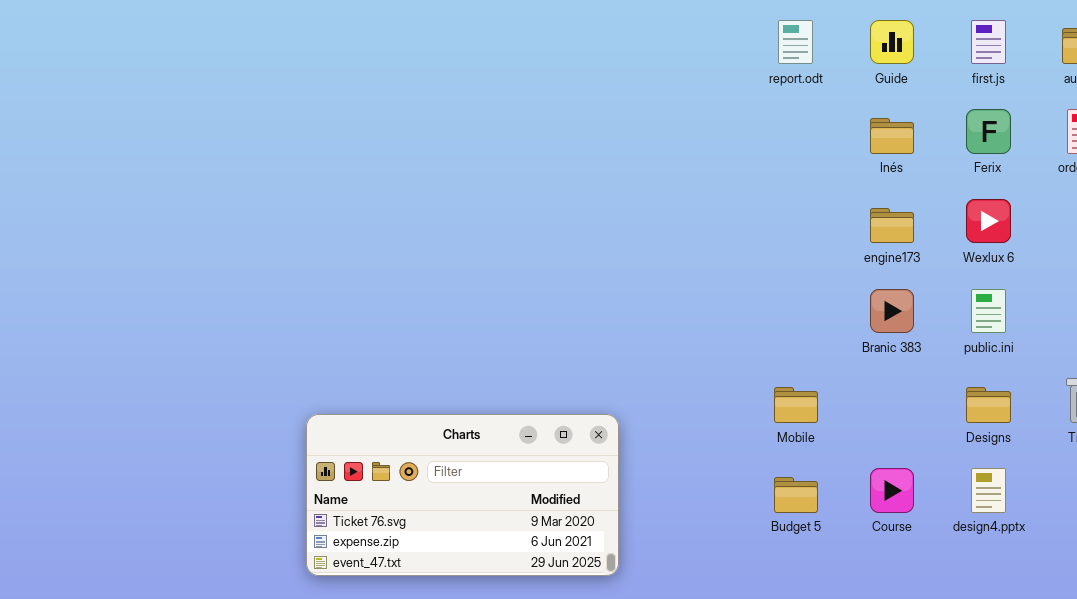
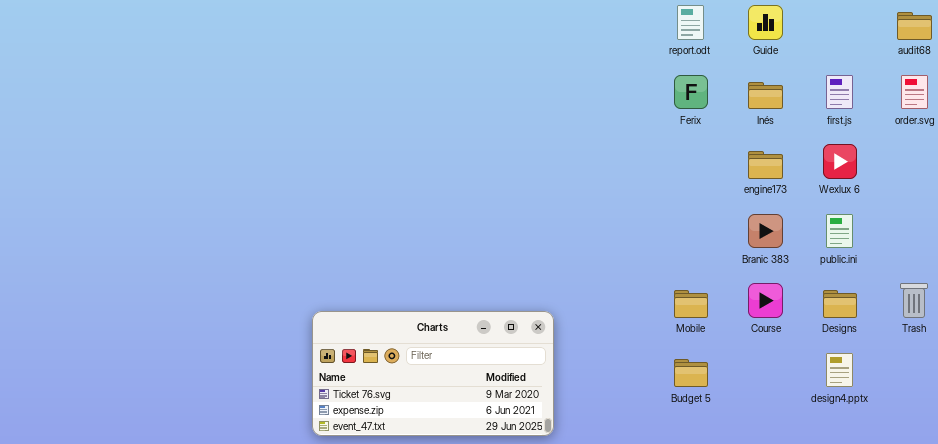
first.js: [971,20,1006,64] -> [826,75,853,109], moved
Ferix: [966,109,1011,154] -> [674,75,708,109], moved
Course: [870,468,914,513] -> [748,283,783,318], moved

